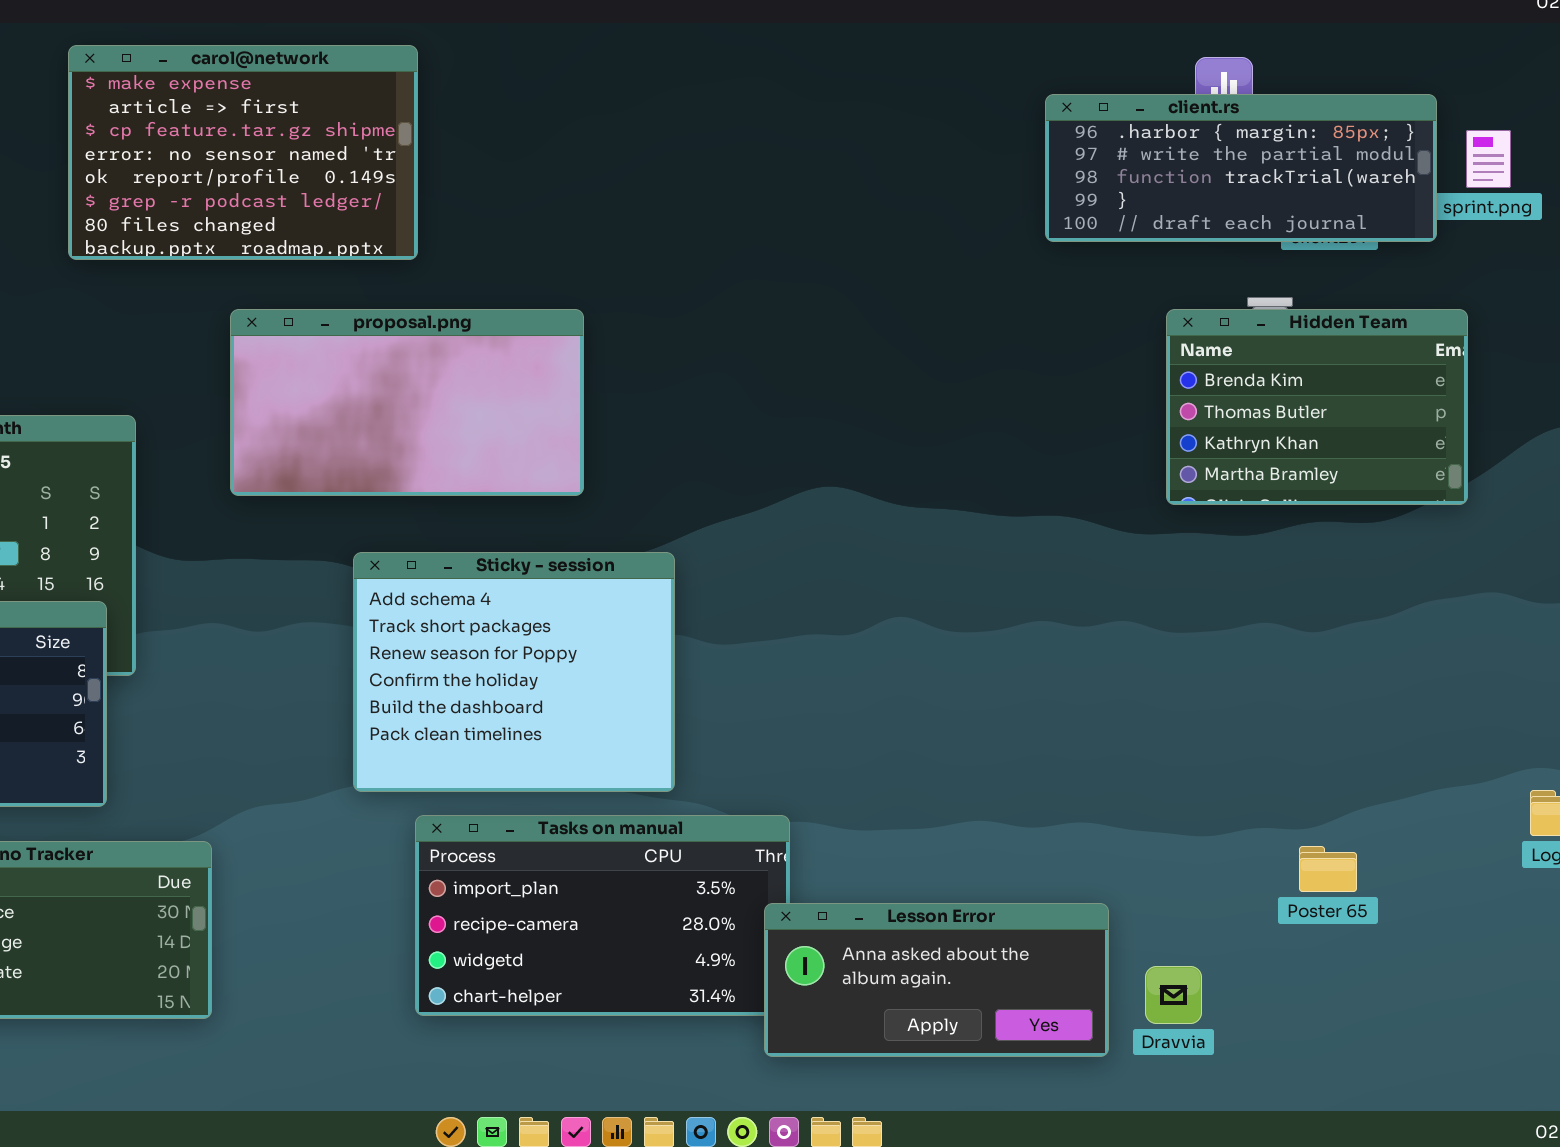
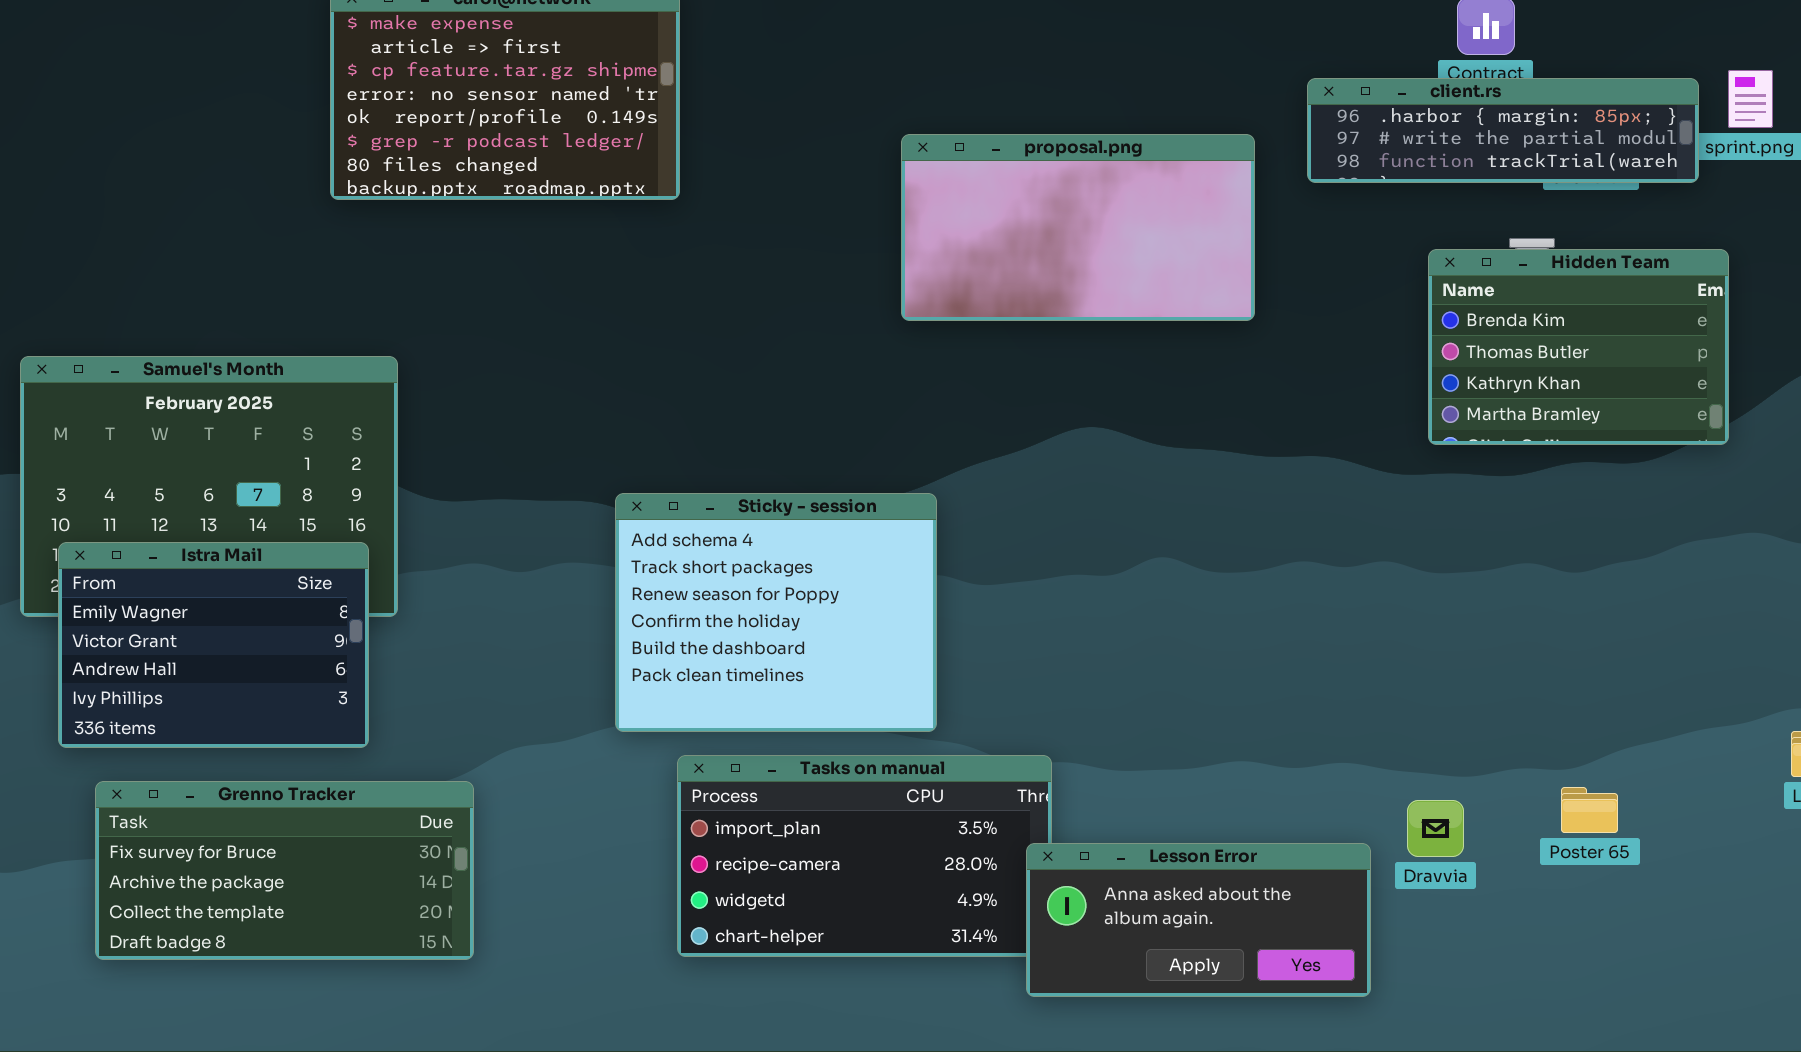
client.rs: [1045,94,1437,242] -> [1307,78,1699,183], resized
proposal.png: [230,309,584,496] -> [901,134,1255,321], moved
Dravvia: [1145,966,1202,1024] -> [1407,800,1464,857], moved

